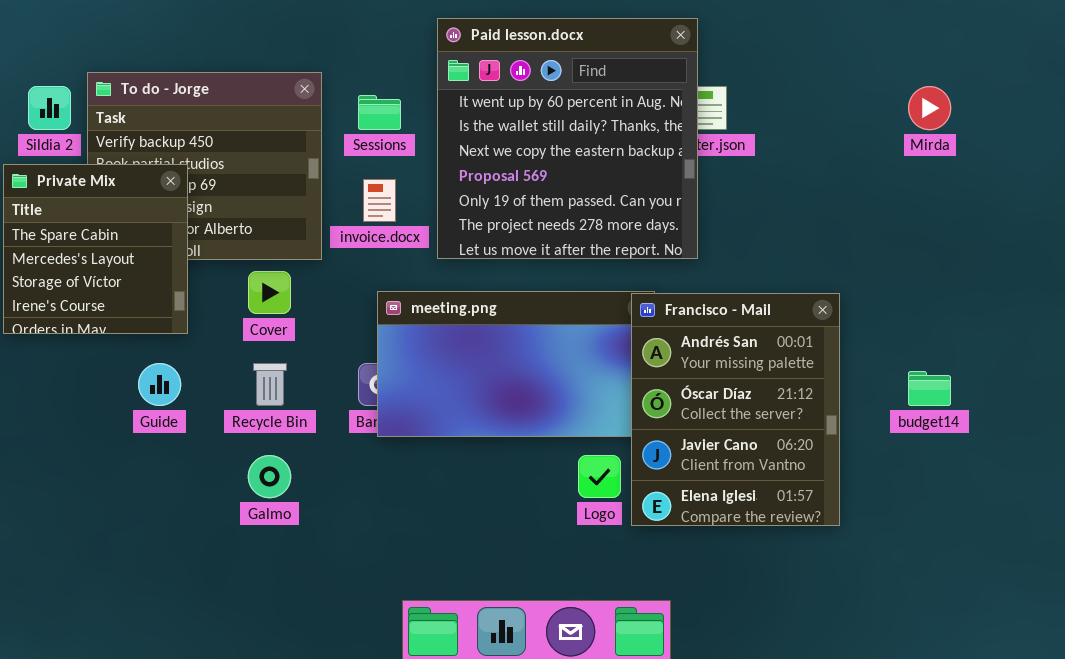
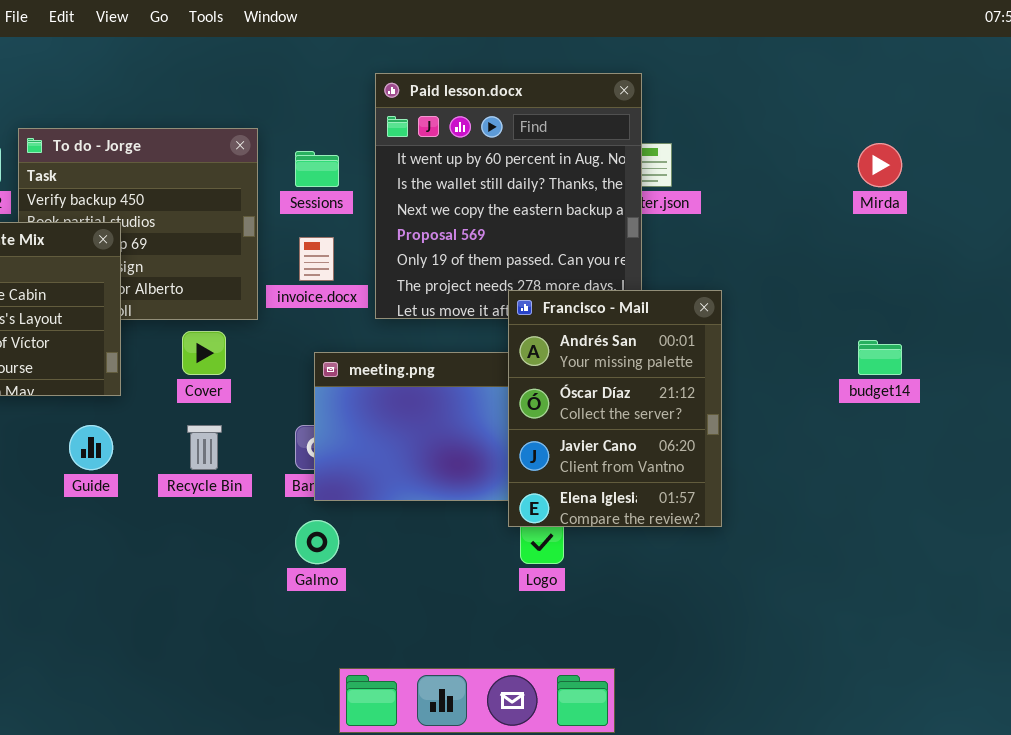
Francisco - Mail: [631,293,840,526] -> [508,290,722,527], moved
budget14: [908,371,951,406] -> [858,340,902,375], moved
Galmo: [248,455,291,498] -> [295,520,339,564], moved

